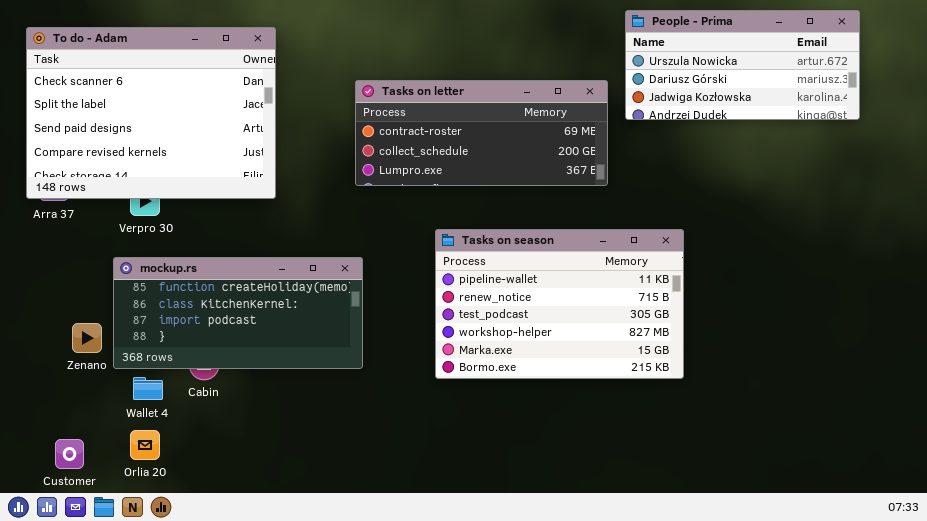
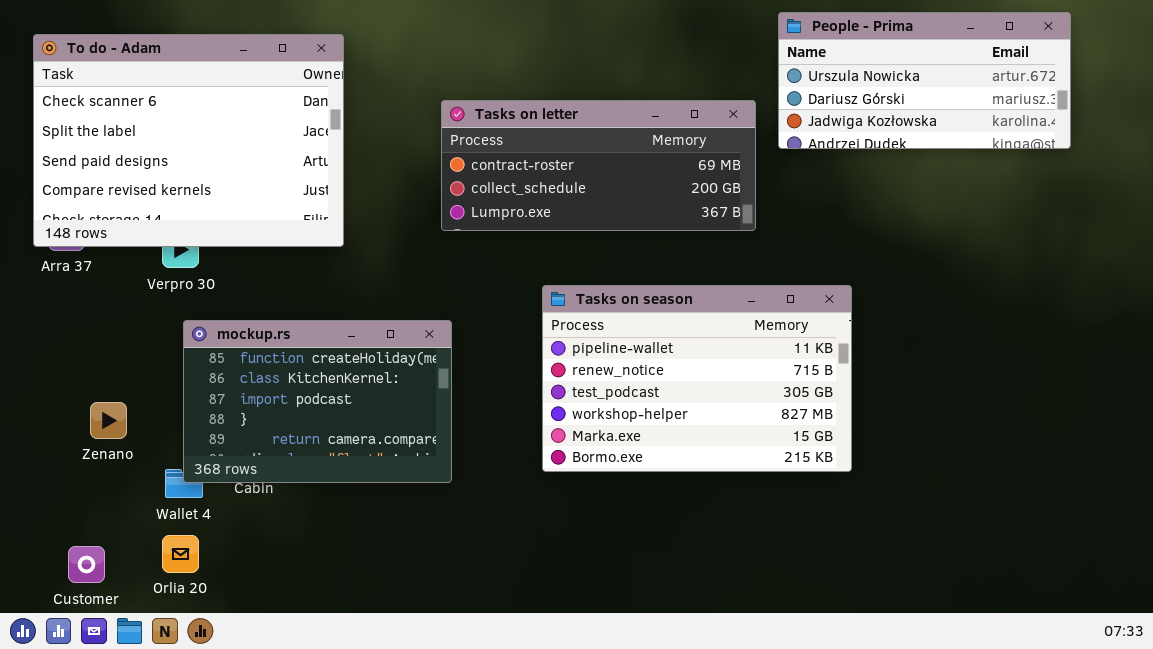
mockup.rs: [113,257,363,369] -> [183,320,452,483], resized

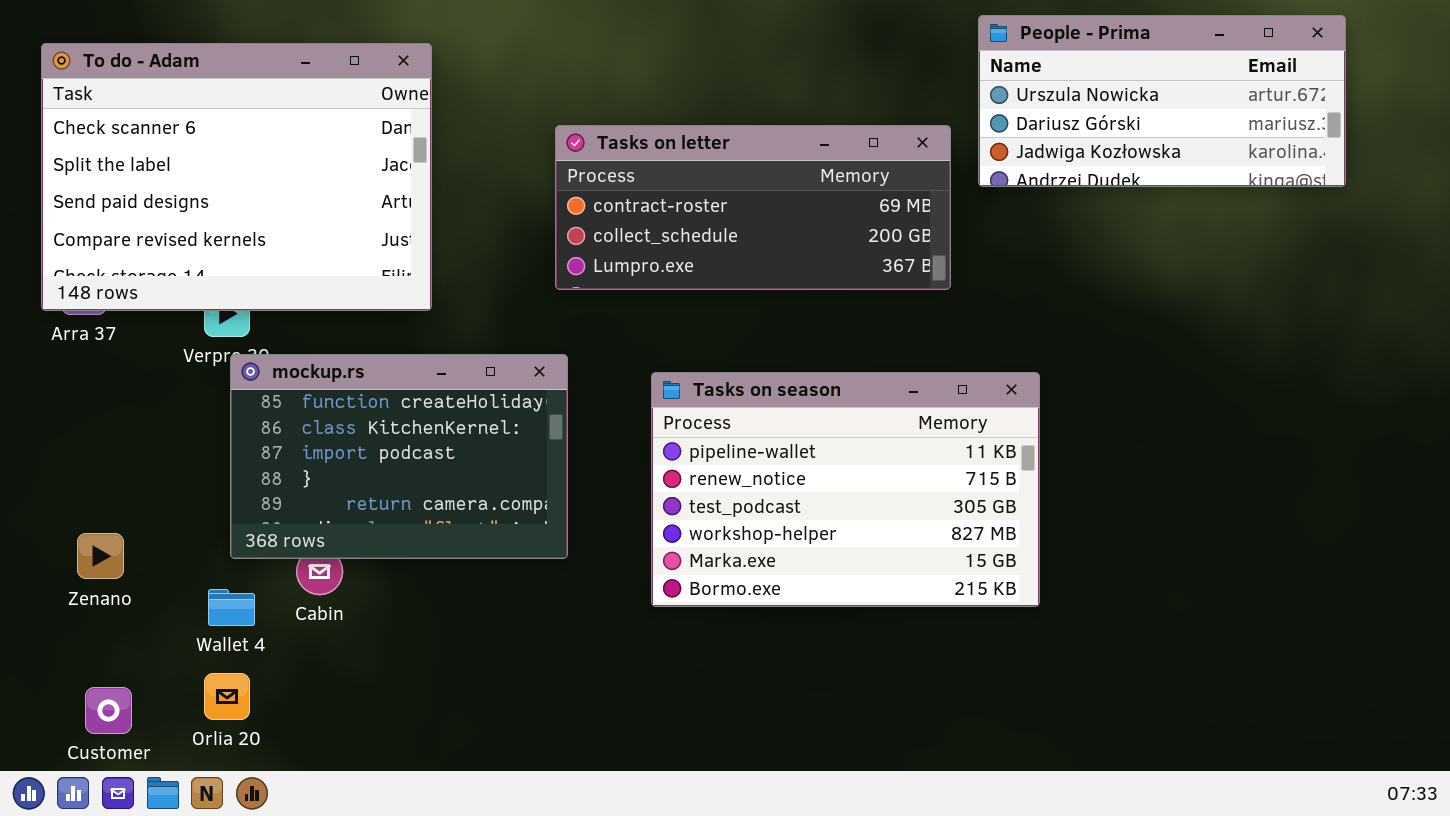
Tasks on season: [542,285,852,472] -> [651,372,1040,607], moved
mockup.rs: [183,320,452,483] -> [230,354,568,559], moved
Zenano: [90,402,127,439] -> [77,533,124,579], moved

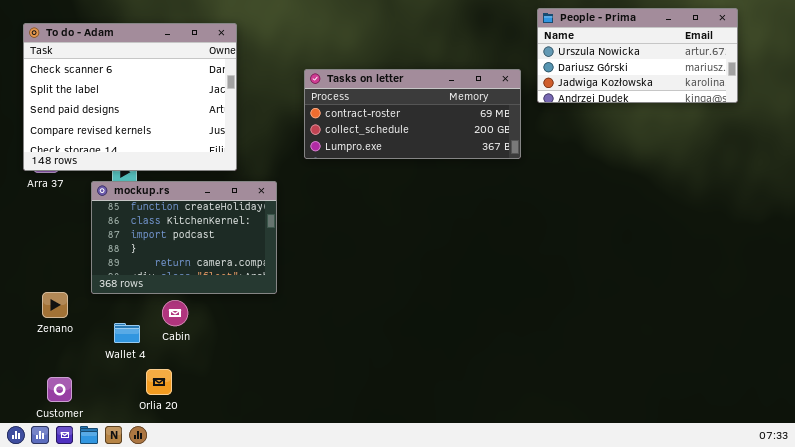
mockup.rs: [230,354,568,559] -> [91,181,277,294], moved
Tasks on season: [651,372,1040,607] -> none, closed
Orlia 20: [204,673,250,720] -> [146,369,172,395], moved

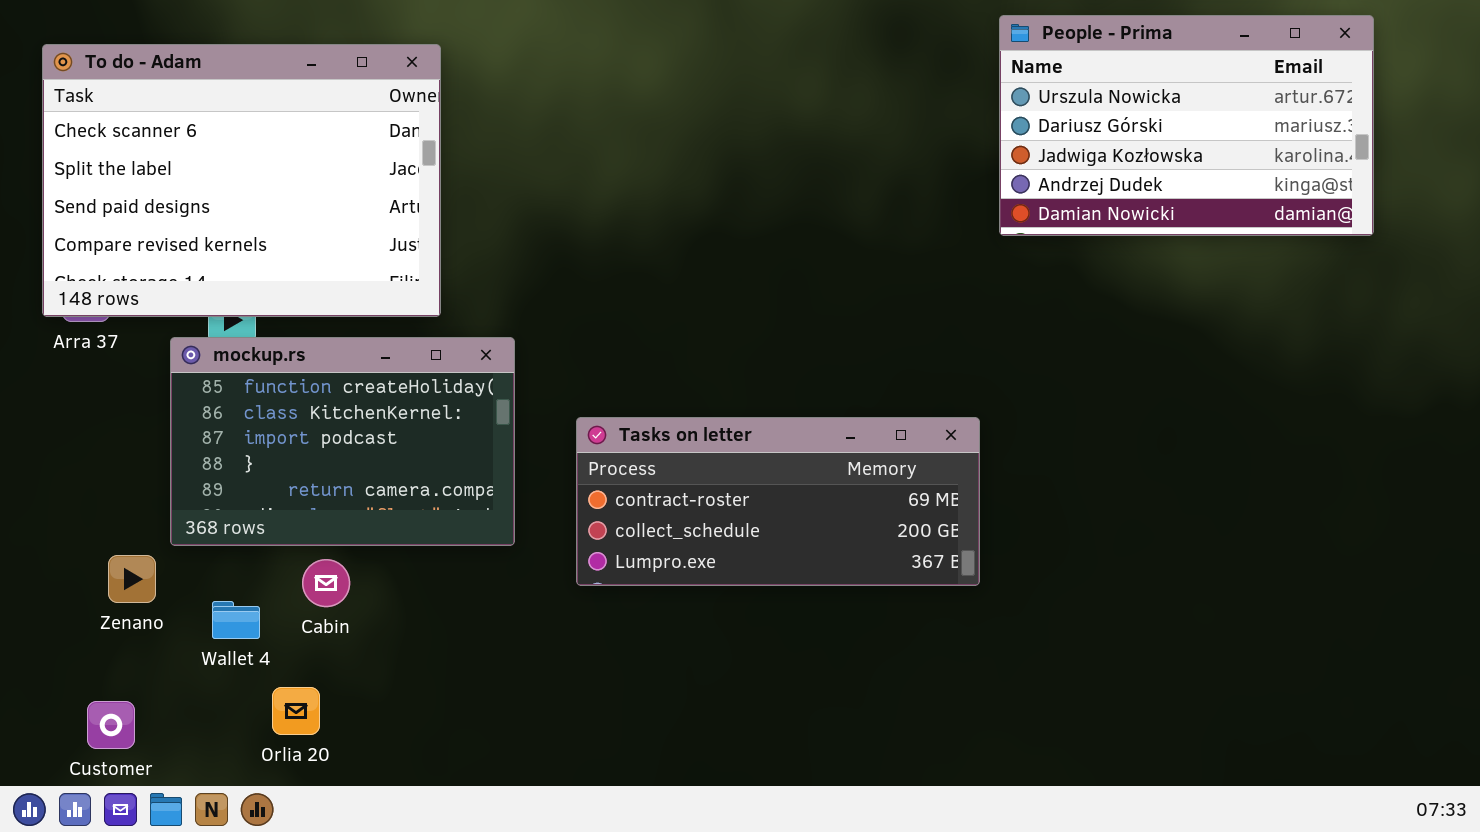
People - Prima: [537,8,738,103] -> [999,15,1374,236], resized
Tasks on letter: [304,69,521,159] -> [576,417,980,586], moved
Zenano: [42,292,68,318] -> [108,555,156,603], moved

